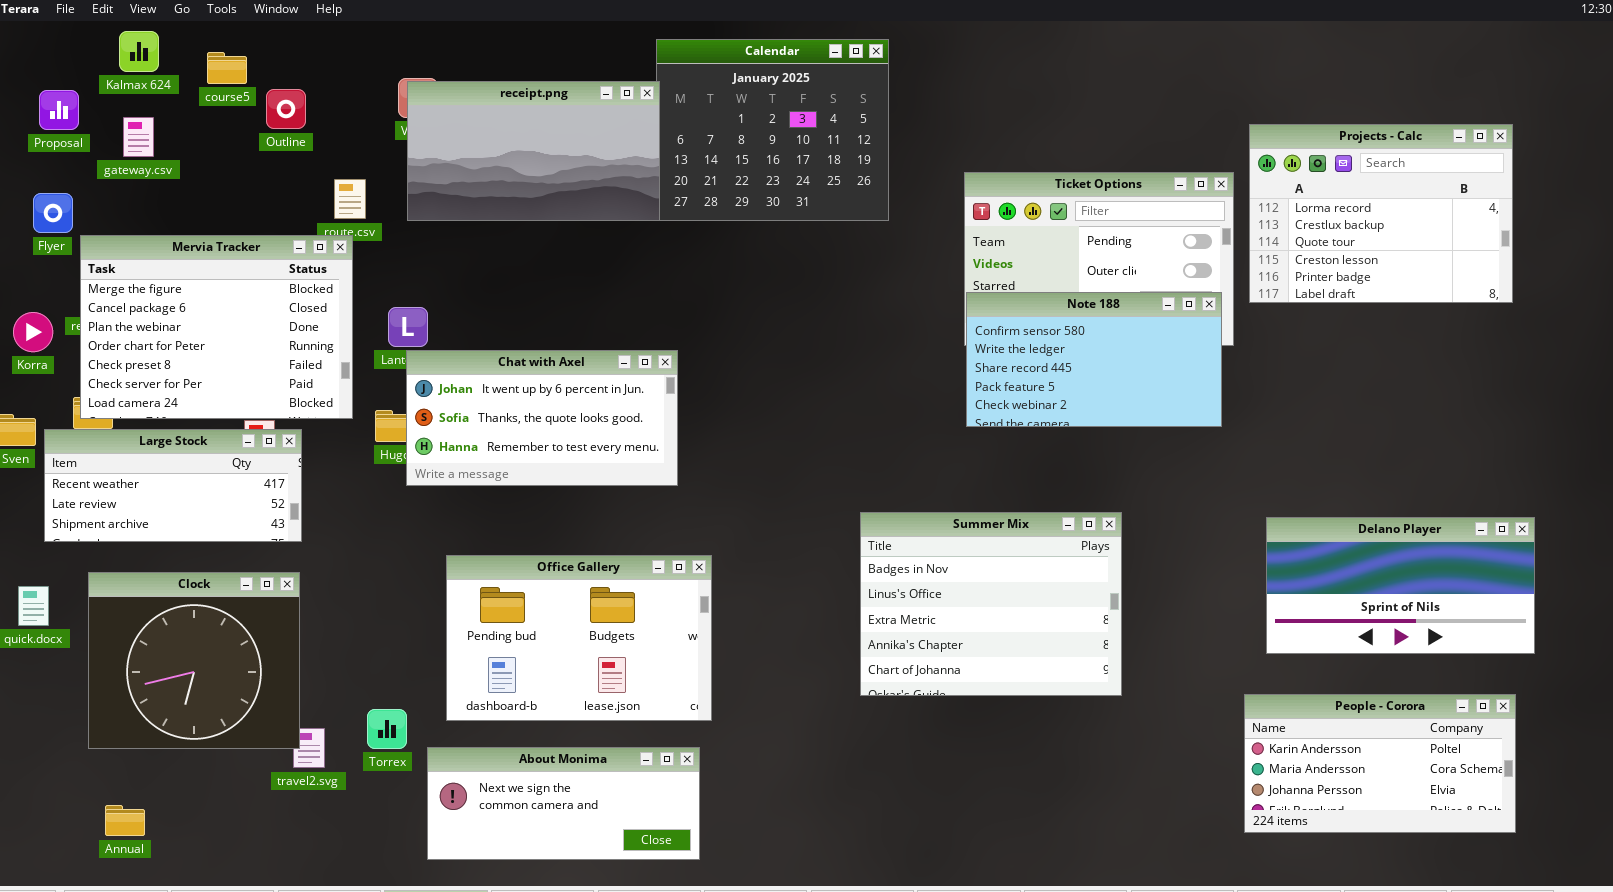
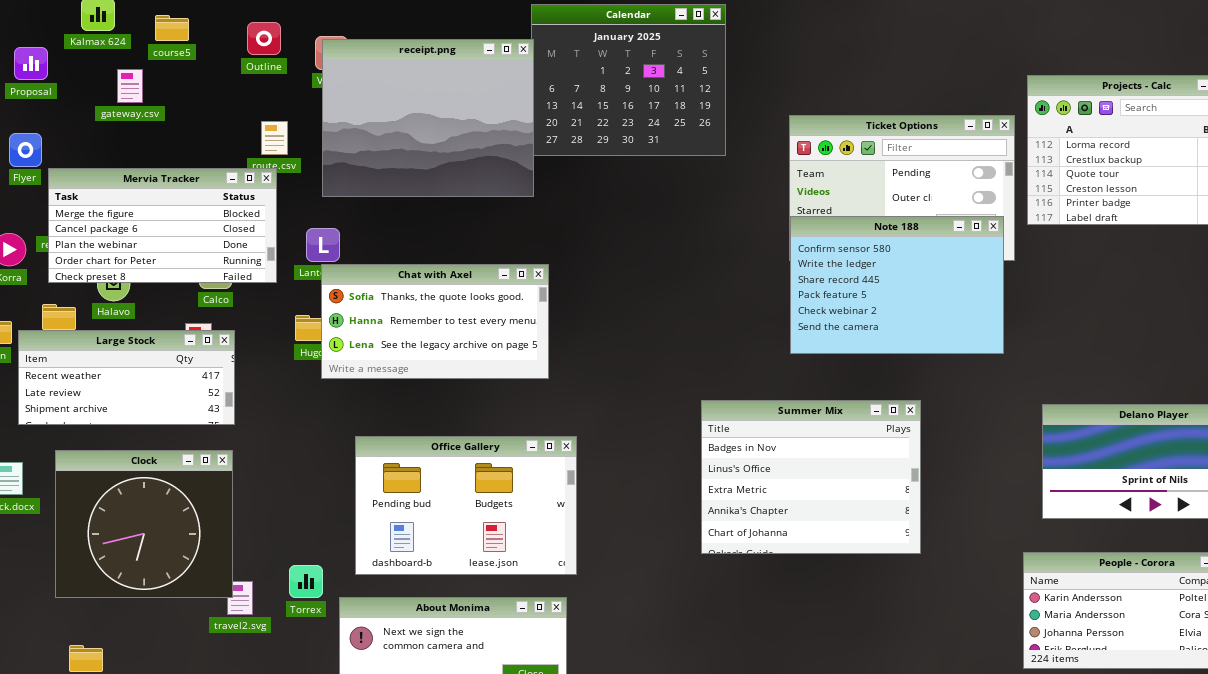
receipt.png: [407,81,660,221] -> [322,39,534,197], resized
Outline: [266,89,306,129] -> [247,22,281,55], moved
gateway.csv: [123,117,154,157] -> [117,69,143,103], moved
Mervia Tracker: [80,235,353,419] -> [48,168,277,283], resized
Note 188: [966,292,1222,427] -> [790,216,1004,354], resized
Chat with Axel: [406,350,678,486] -> [321,264,549,379], scrolled down 1 row

